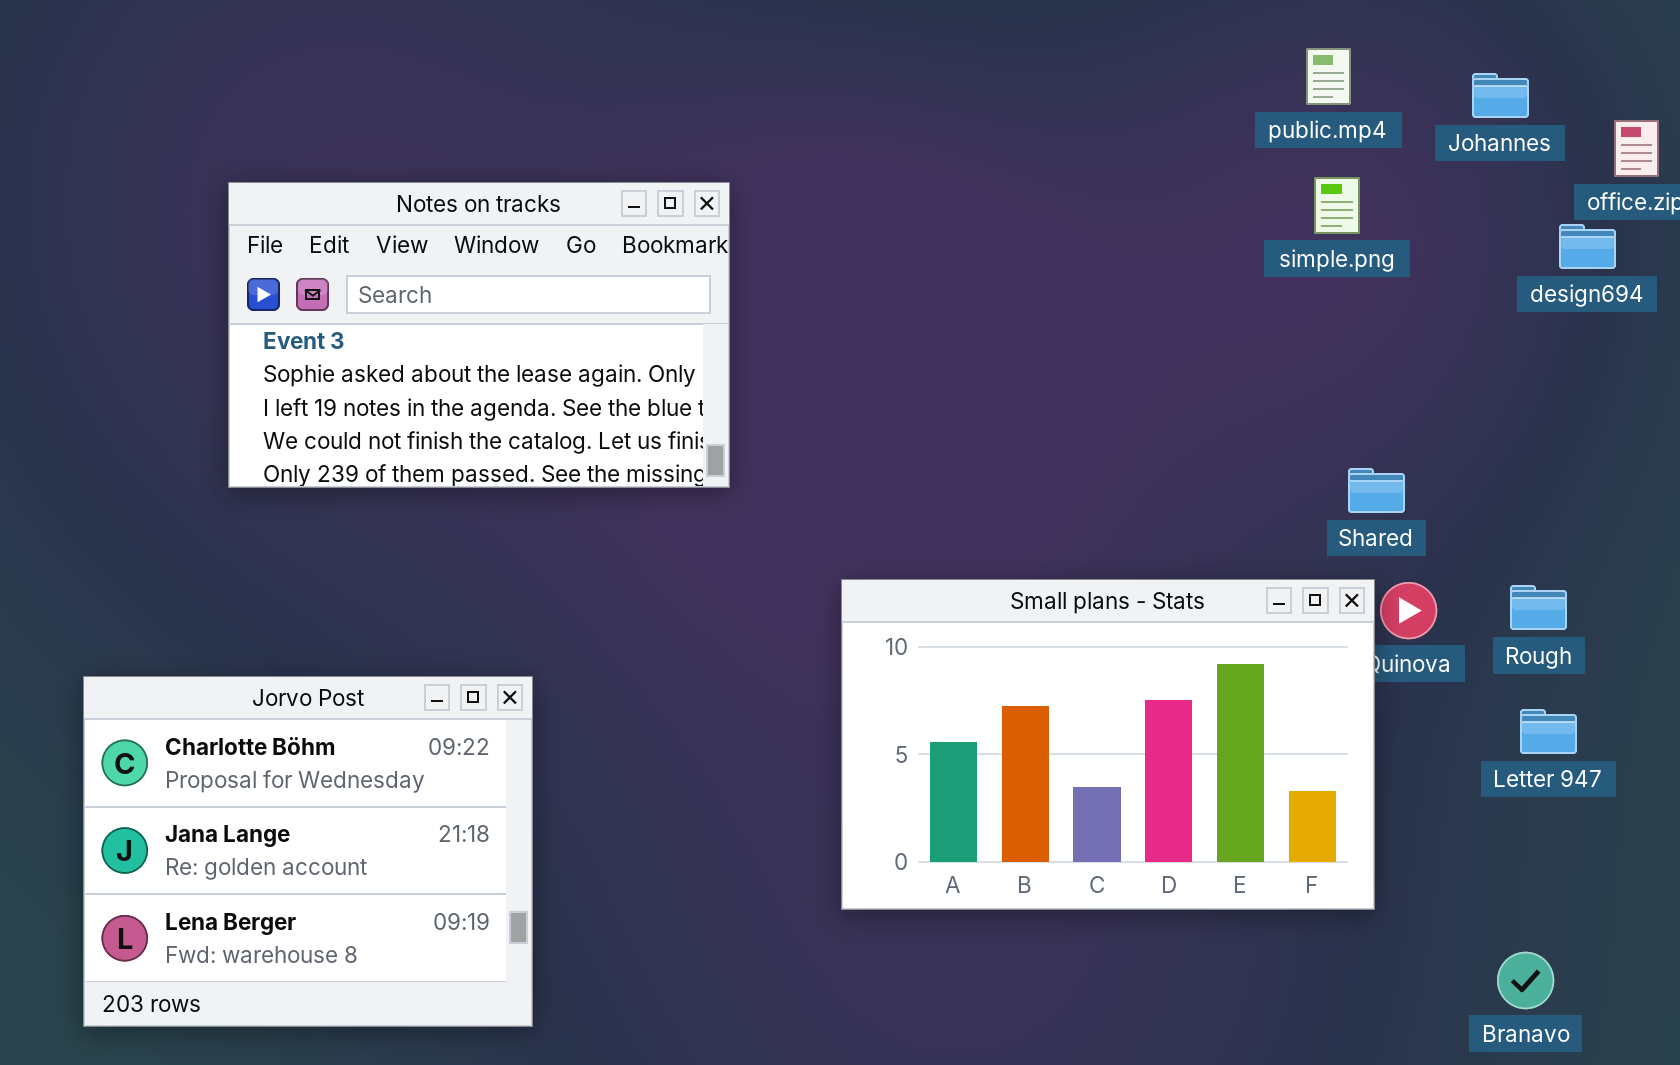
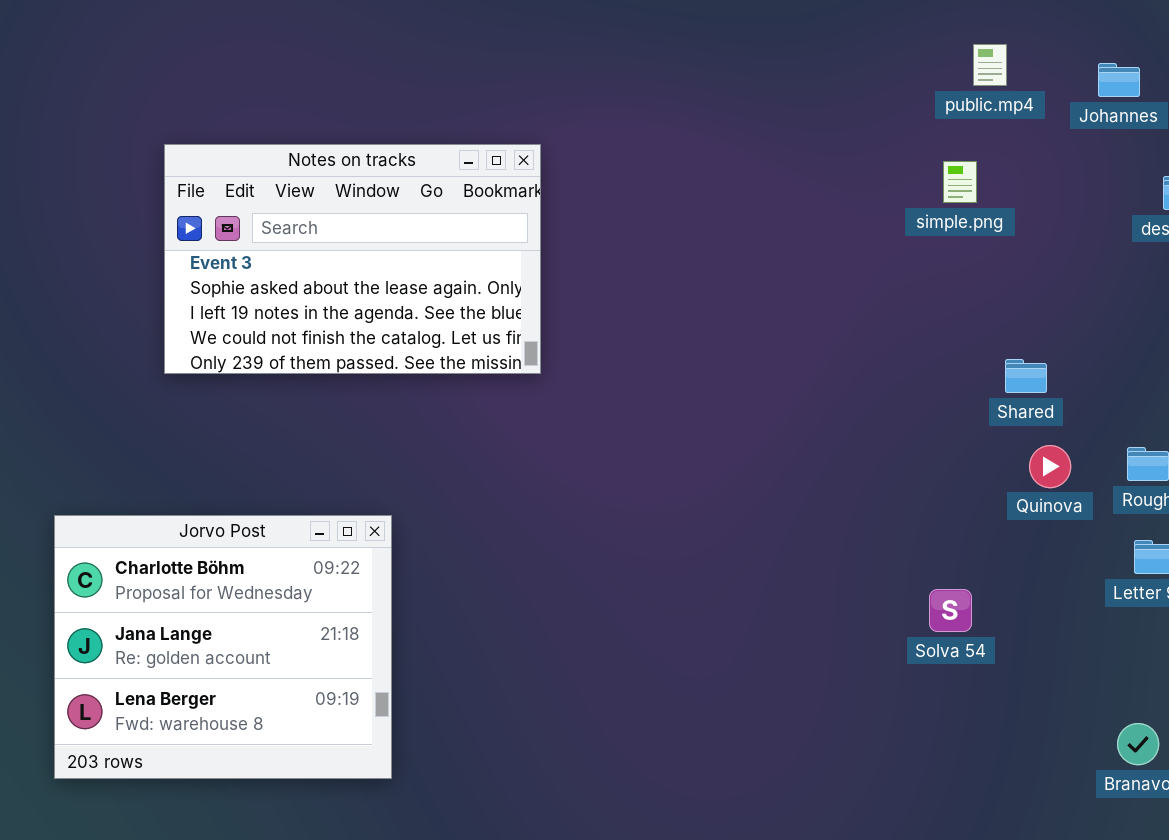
simple.png: [1314,177,1360,234] -> [943,161,977,203], moved
Small plans - Stats: [841,579,1375,910] -> none, closed

